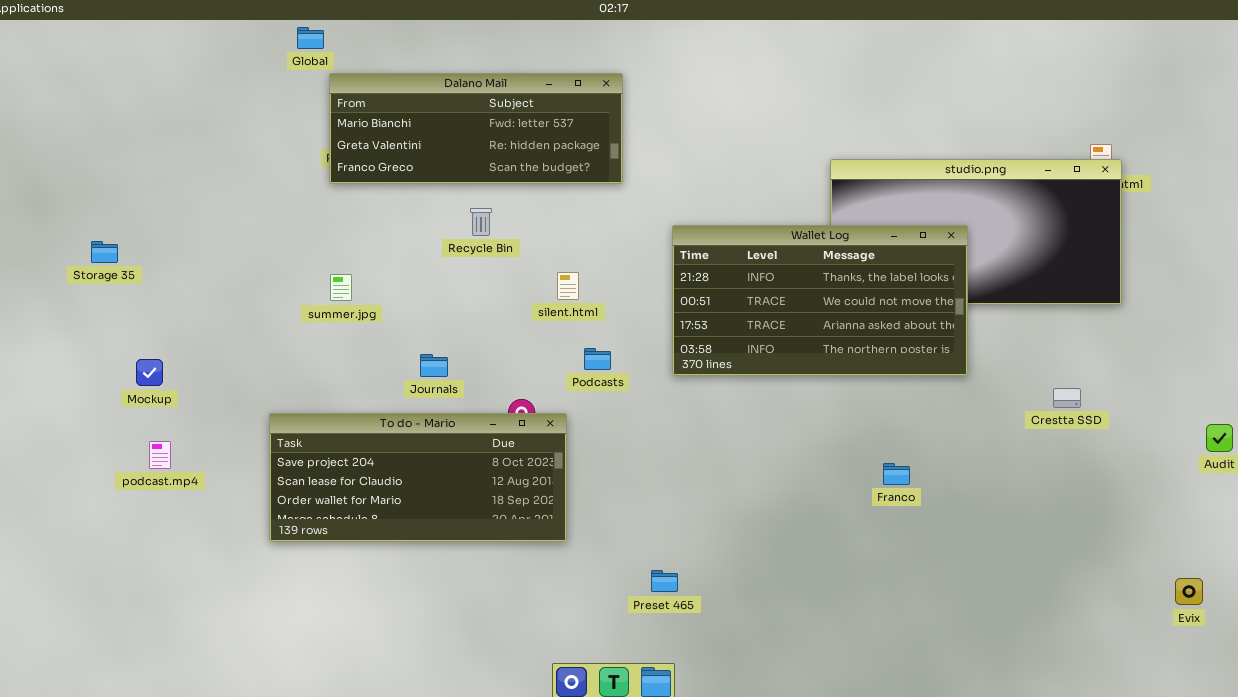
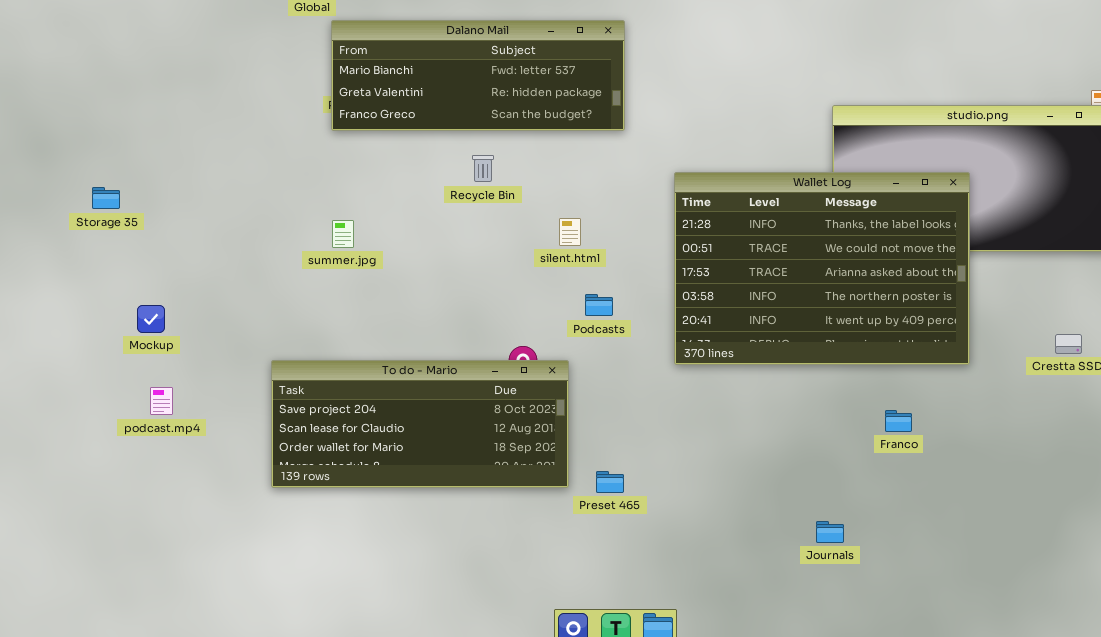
Wallet Log: [672,225,968,376] -> [674,172,970,365], resized
Journals: [420,354,448,377] -> [816,521,844,543], moved
Preset 465: [651,570,678,592] -> [596,471,624,493], moved

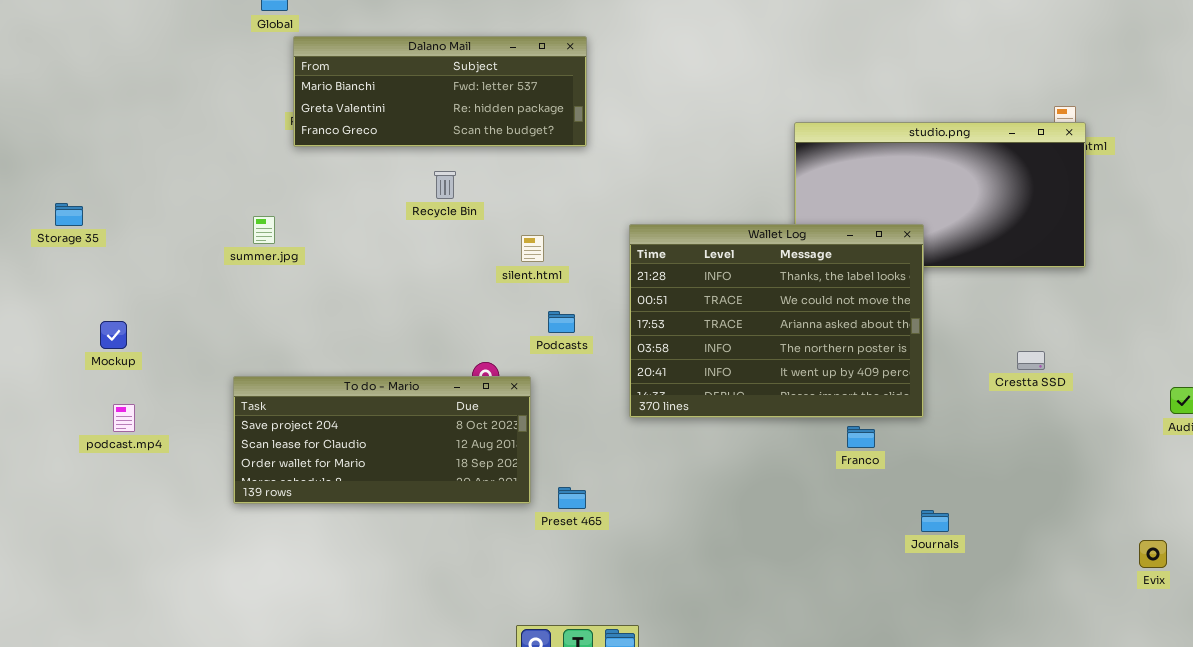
Wallet Log: [674,172,970,365] -> [629,224,924,418], moved
summer.jpg: [332,220,354,248] -> [253,216,275,244], moved
Journals: [816,521,844,543] -> [921,510,949,532], moved

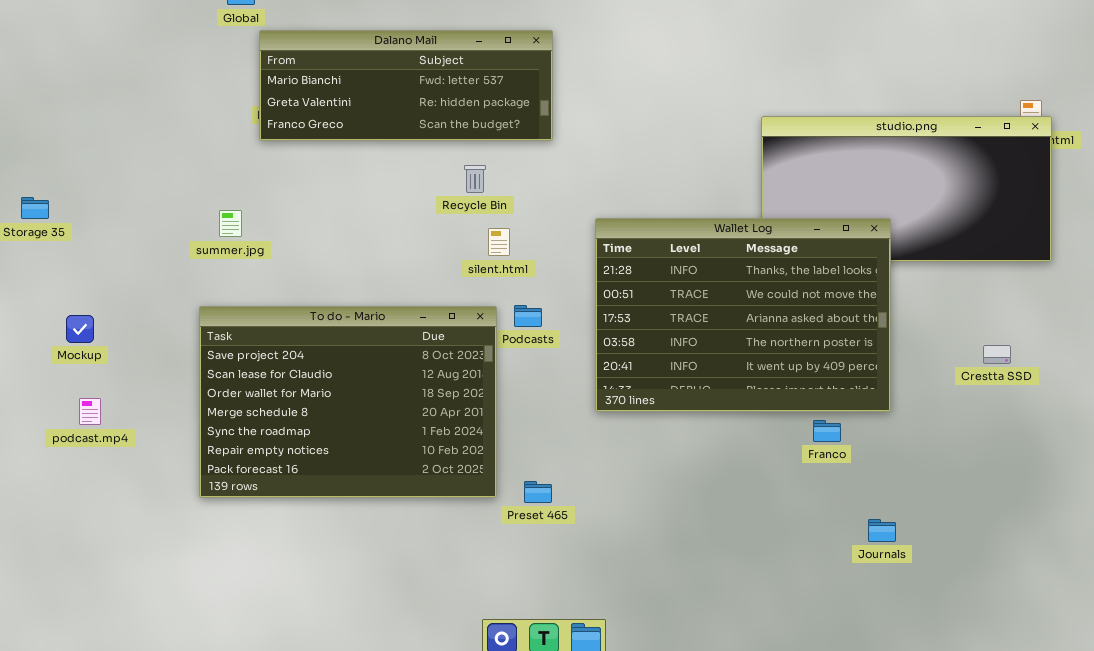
Recycle Bin: [434,171,456,199] -> [464,165,486,193], moved
To do - Mario: [233,376,531,504] -> [199,306,497,498], resized
Journals: [921,510,949,532] -> [868,519,896,542], moved

